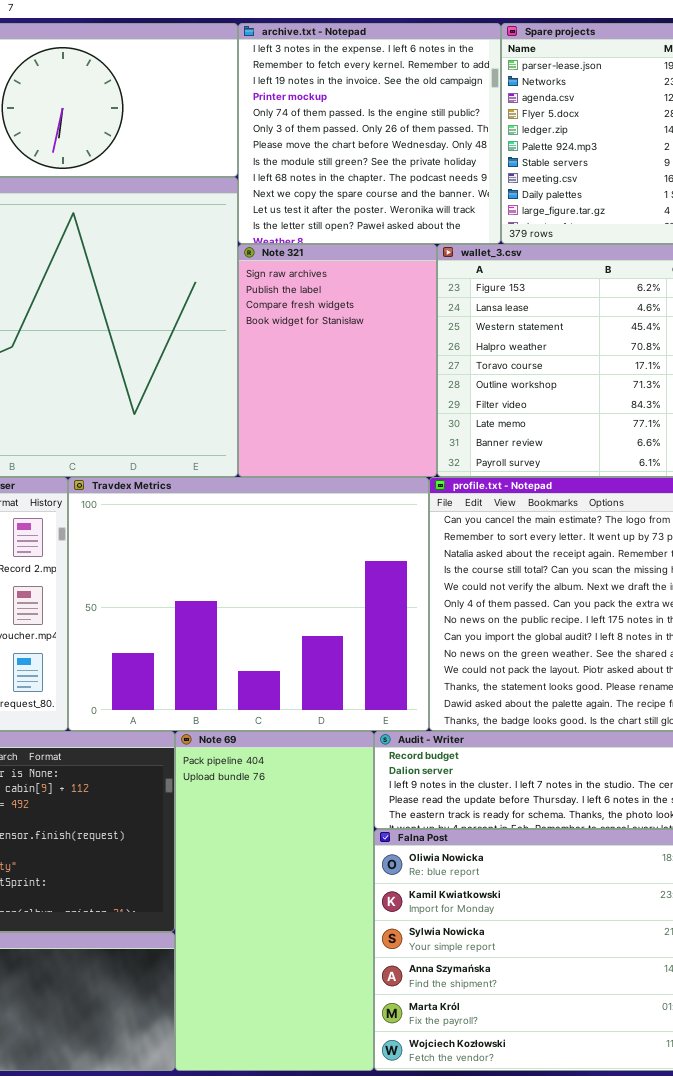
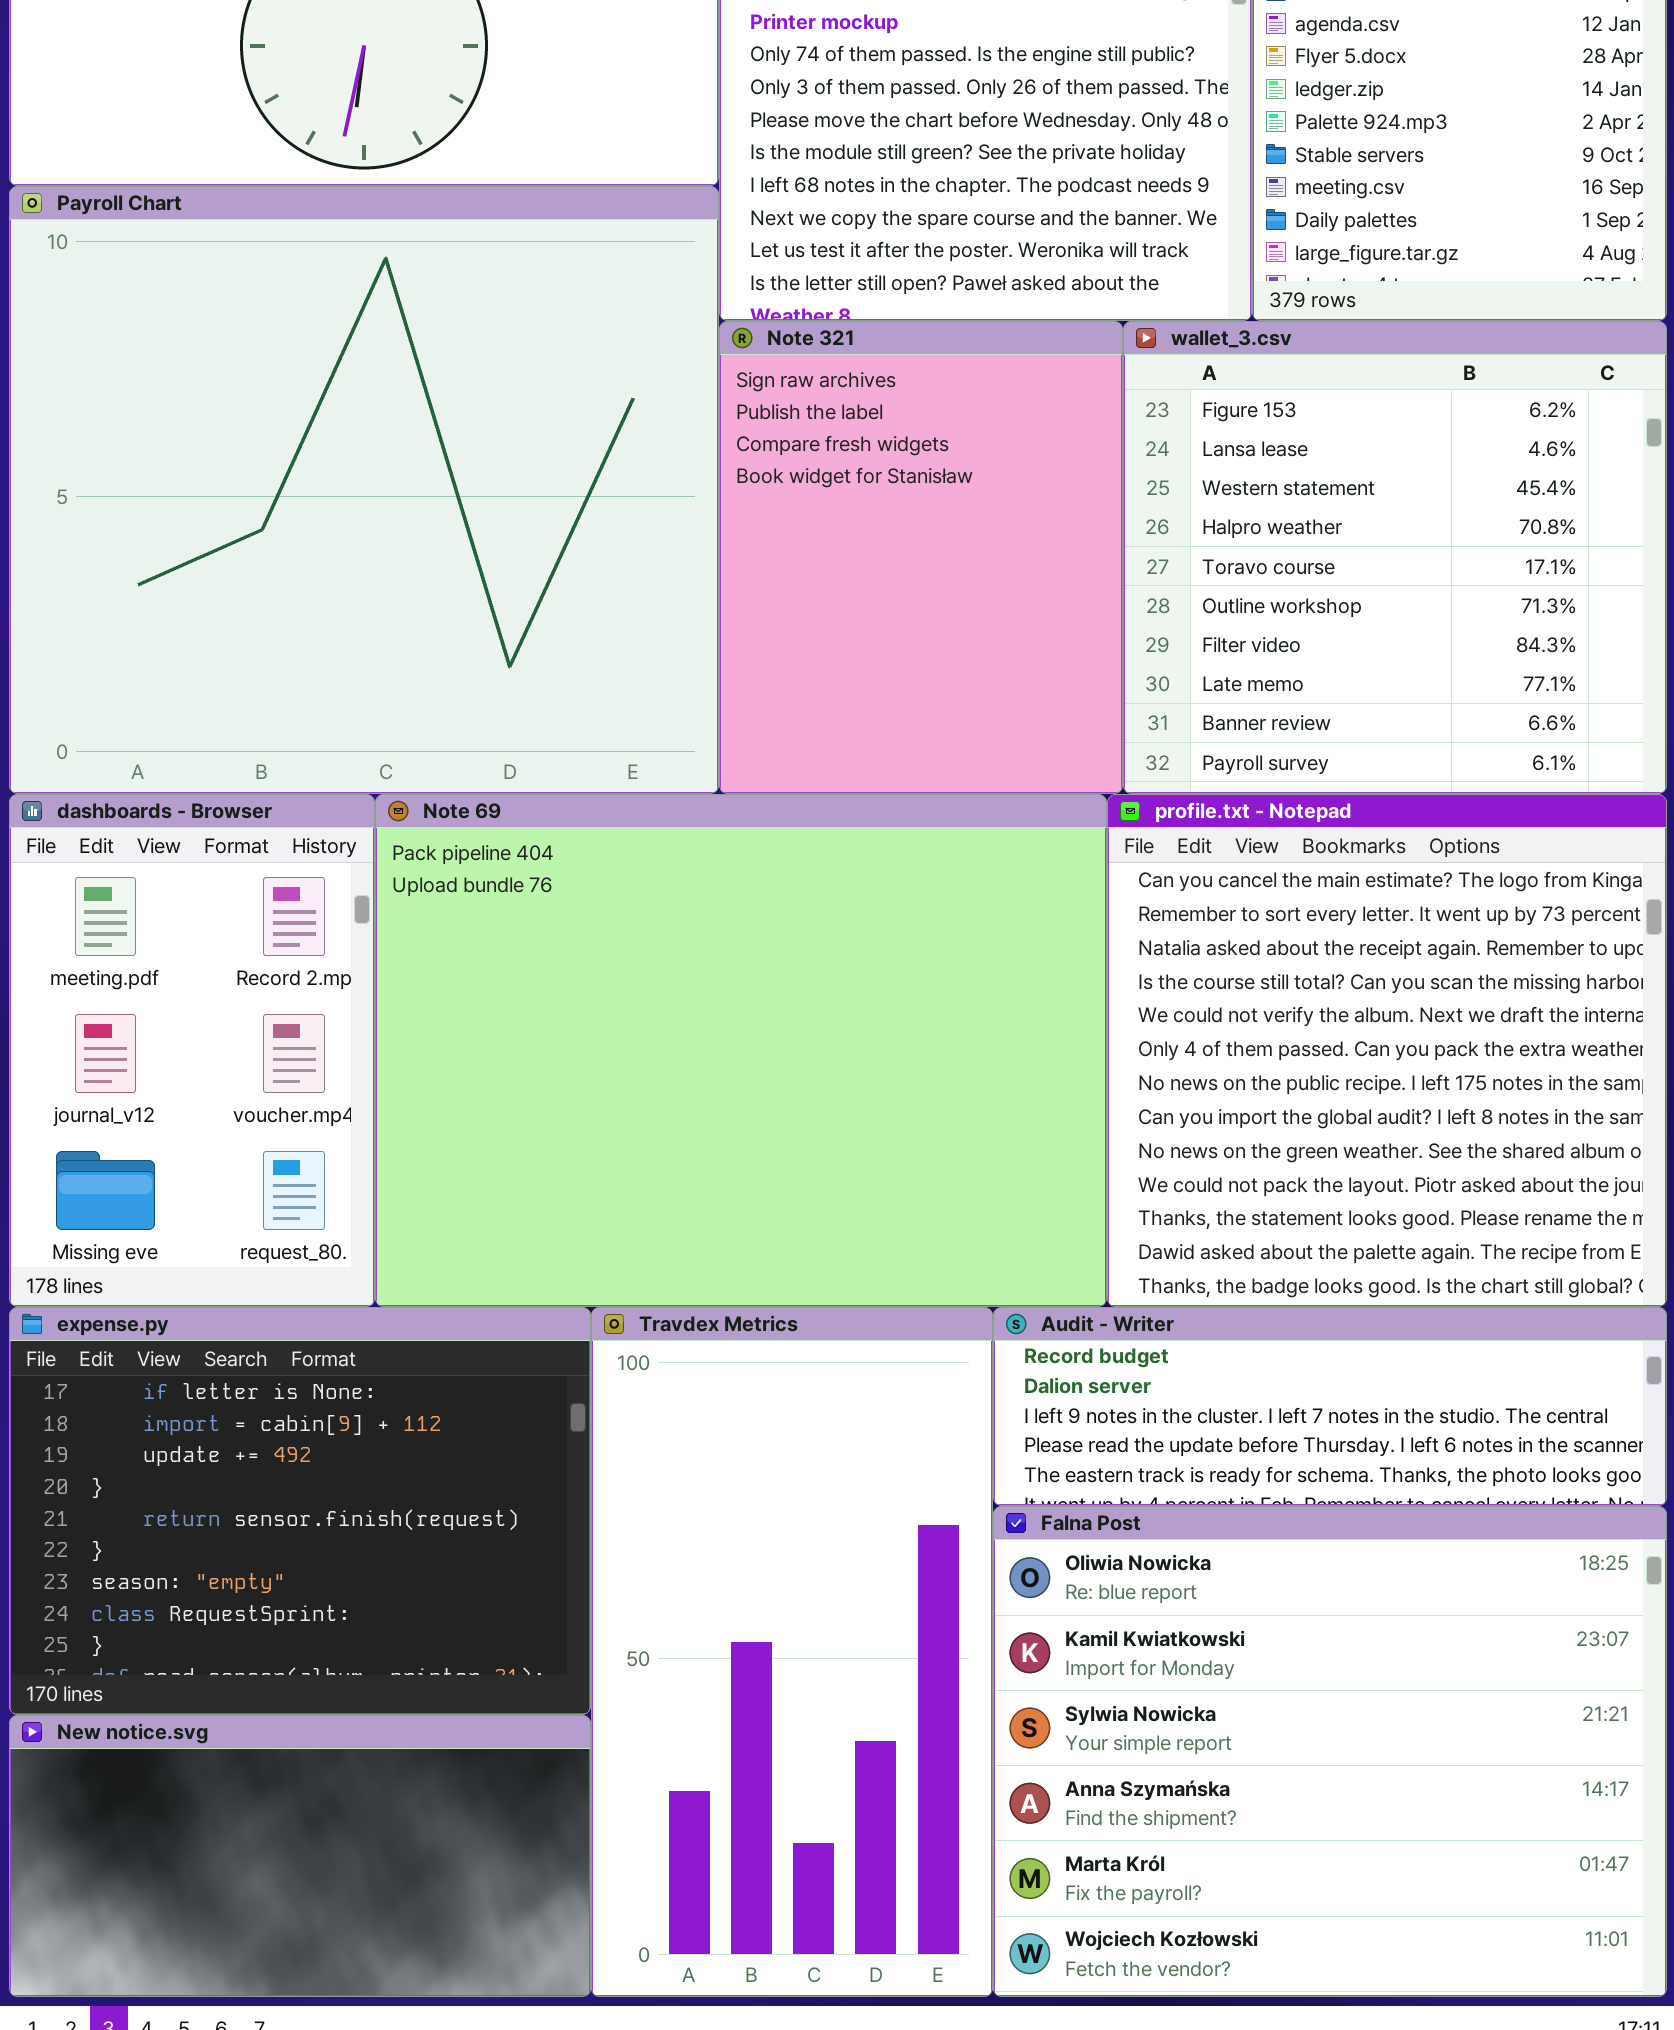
Travdex Metrics: [68,477,429,731] -> [591,1307,993,1997], moved, resized
Note 69: [175,731,374,1071] -> [375,794,1107,1307], moved, resized

